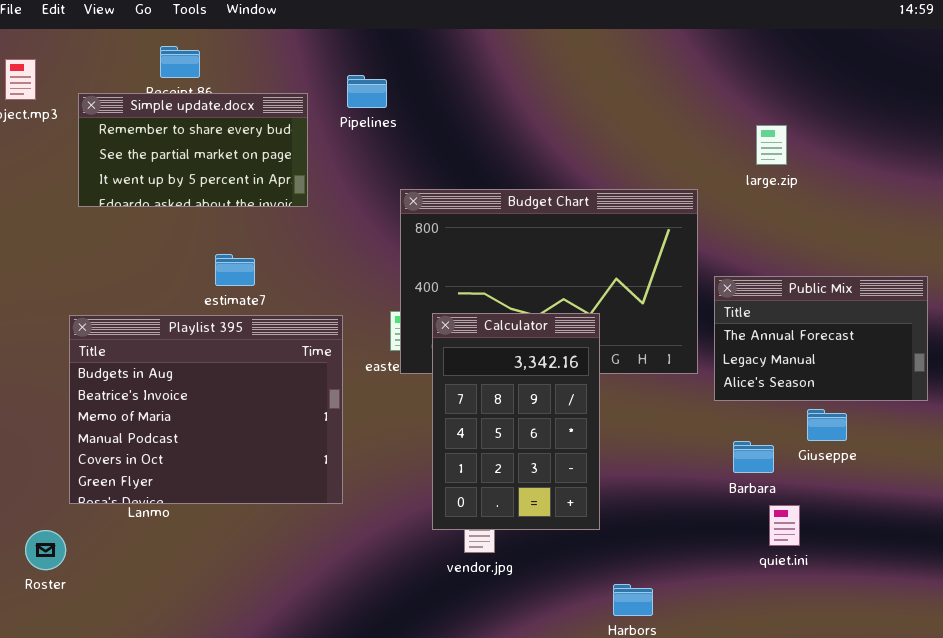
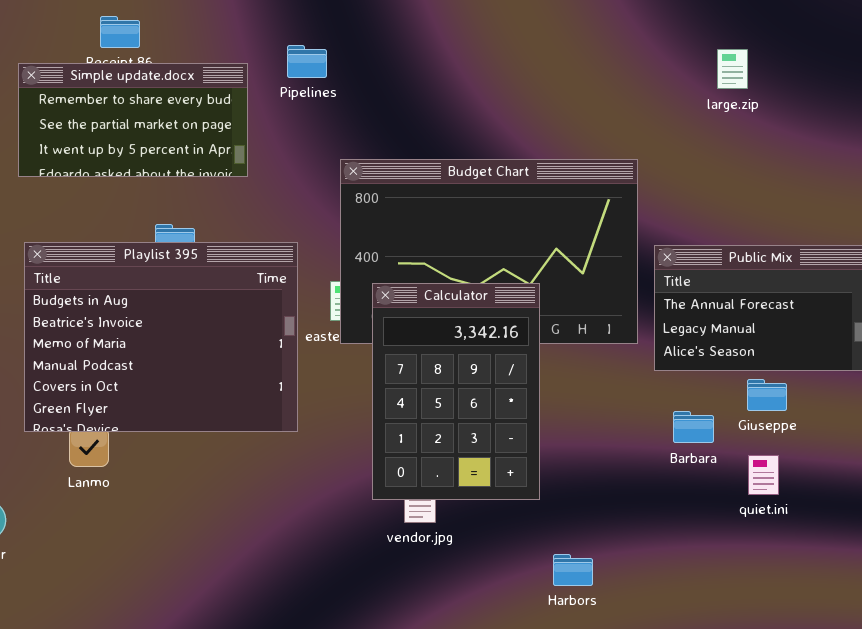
large.zip: [756,125,787,165] -> [717,49,748,89], moved
Playlist 395: [69,315,343,504] -> [24,242,298,432], moved
quiet.ini: [769,505,800,546] -> [748,455,779,495], moved

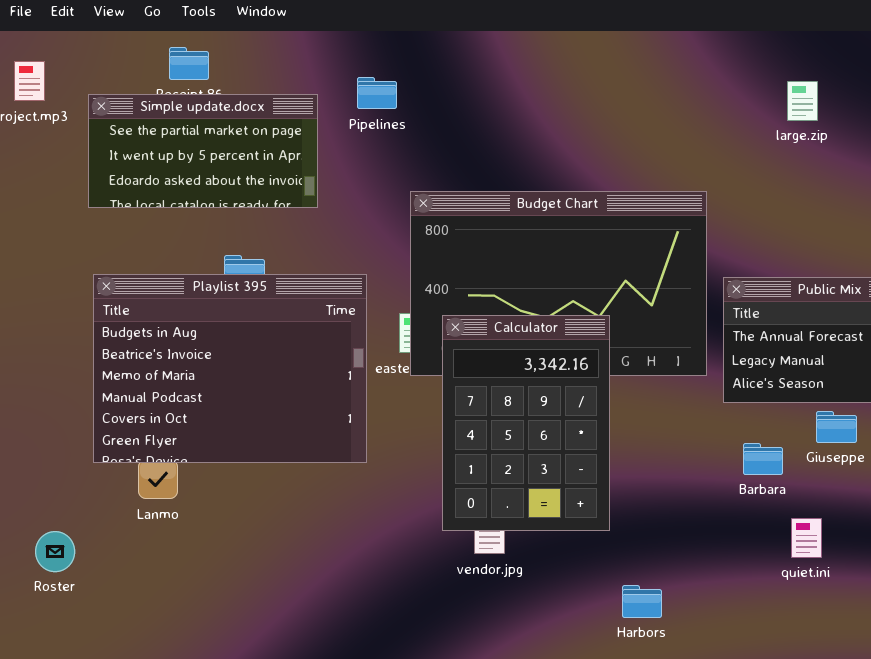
Simple update.docx: [18,63,248,177] -> [88,94,318,208], scrolled down 1 row
quiet.ini: [748,455,779,495] -> [791,518,822,558], moved

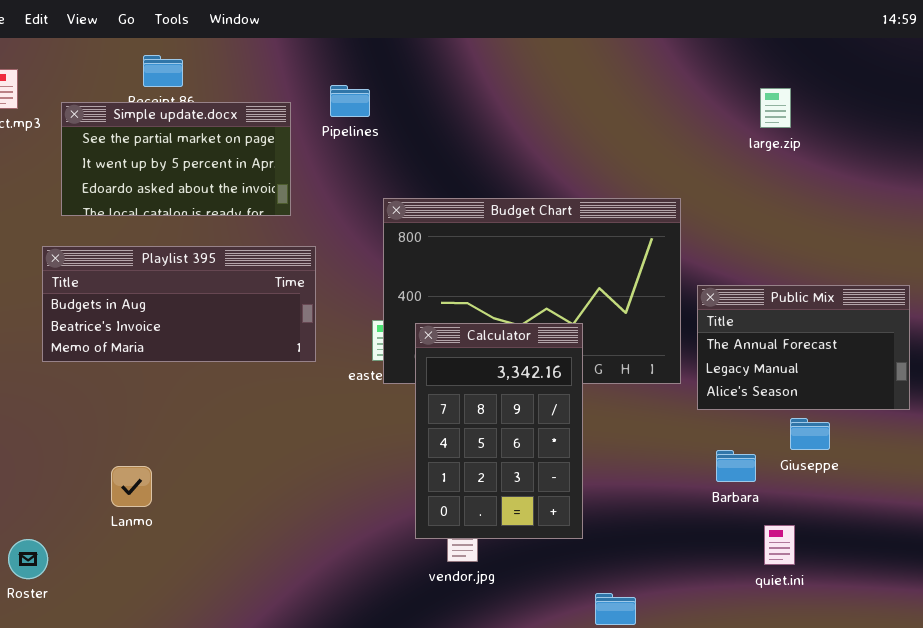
Playlist 395: [93,274,367,463] -> [42,246,316,362], moved, resized

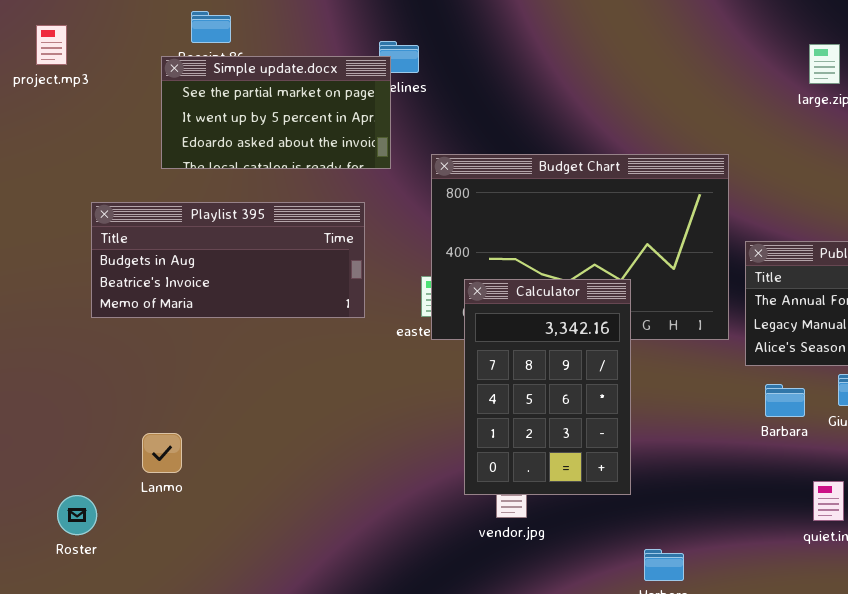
Simple update.docx: [61,102,291,216] -> [161,56,391,169], moved
Barbara: [716,450,756,482] -> [765,384,805,417], moved
Lanmo: [111,466,152,507] -> [142,433,182,473], moved

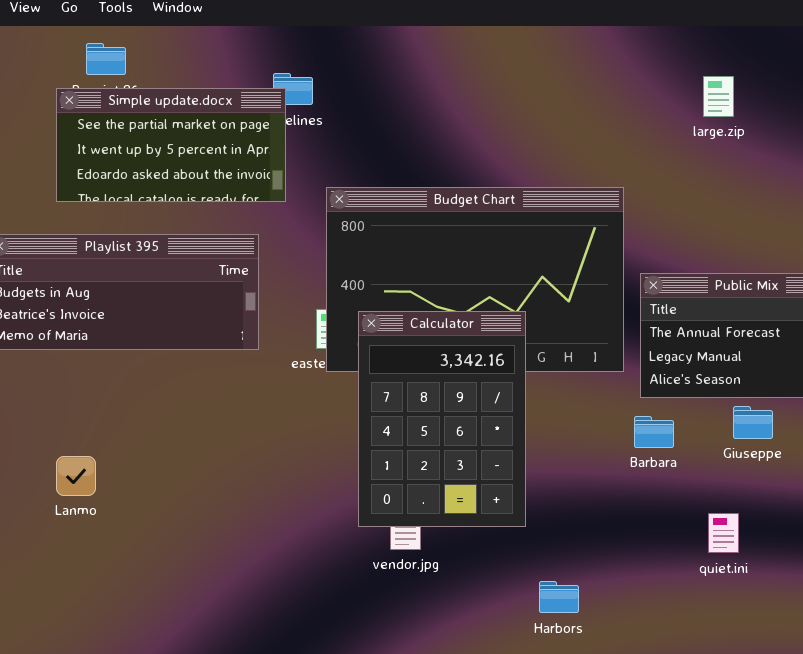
Barbara: [765,384,805,417] -> [634,416,674,448], moved
Lanmo: [142,433,182,473] -> [56,456,96,496], moved

